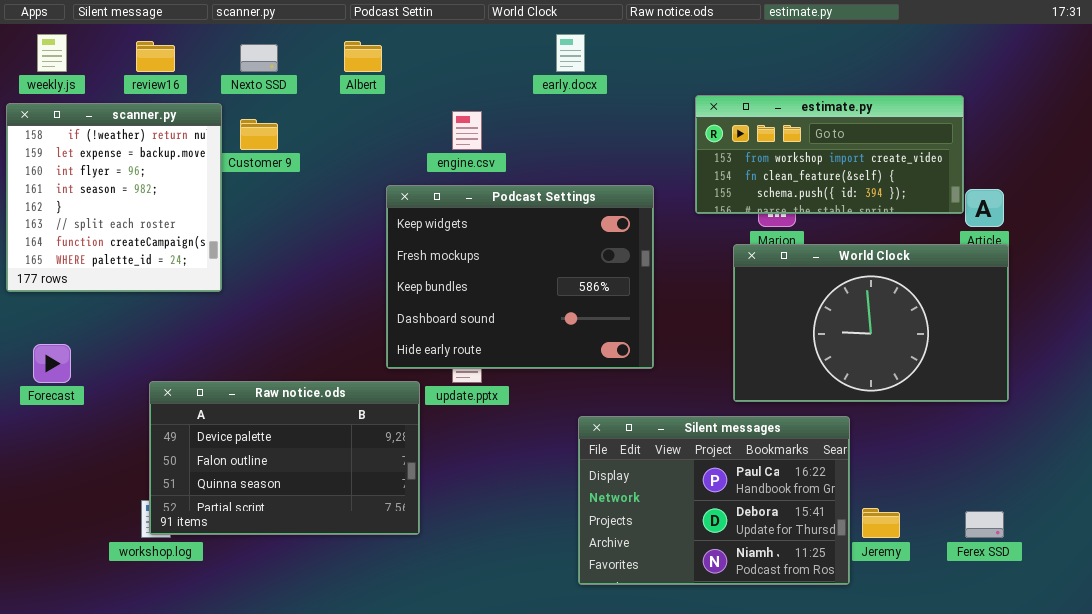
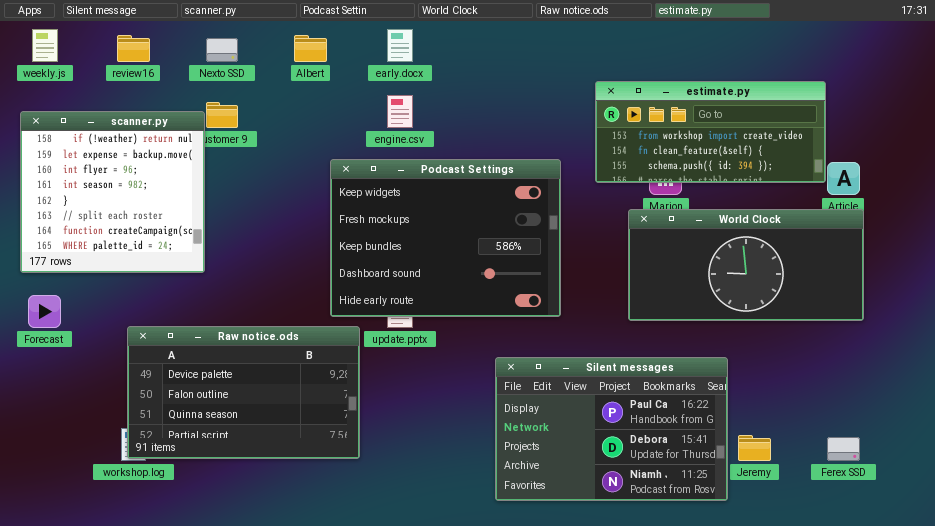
early.docx: [556,34,585,72] -> [387,29,413,62], moved
scanner.py: [6,103,222,292] -> [20,111,205,273], moved
World Clock: [733,244,1009,402] -> [628,209,864,321], resized

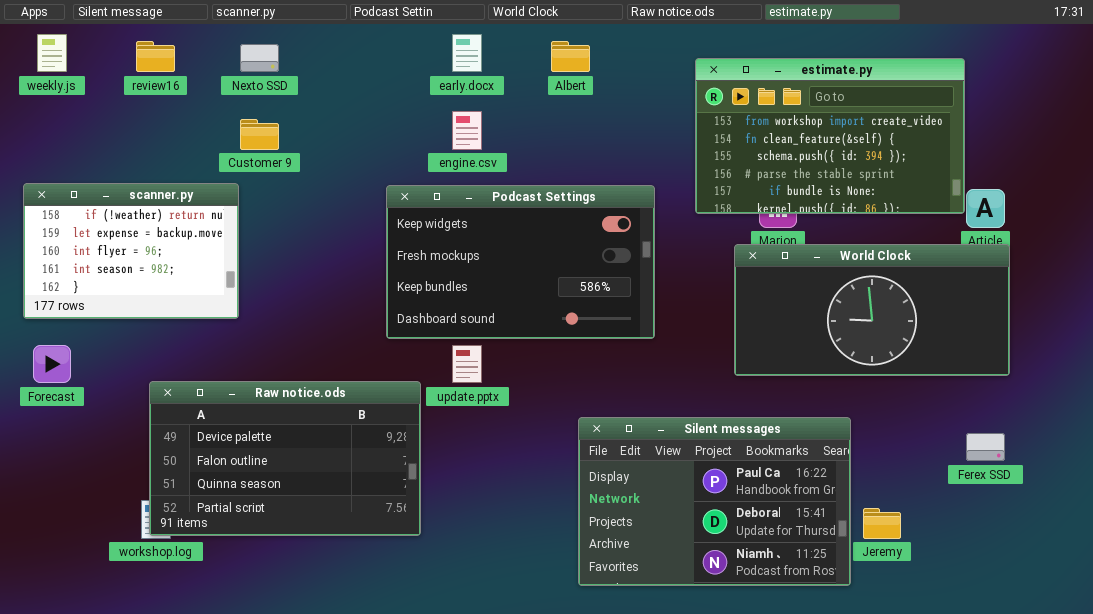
Albert: [294,35,327,62] -> [551,41,590,72], moved
estimate.py: [595,81,826,183] -> [695,58,965,214], resized
scanner.py: [20,111,205,273] -> [23,183,239,319], resized
Podcast Settings: [330,159,561,317] -> [386,185,655,339], resized
Ferex SSD: [827,437,860,461] -> [966,433,1005,461], moved

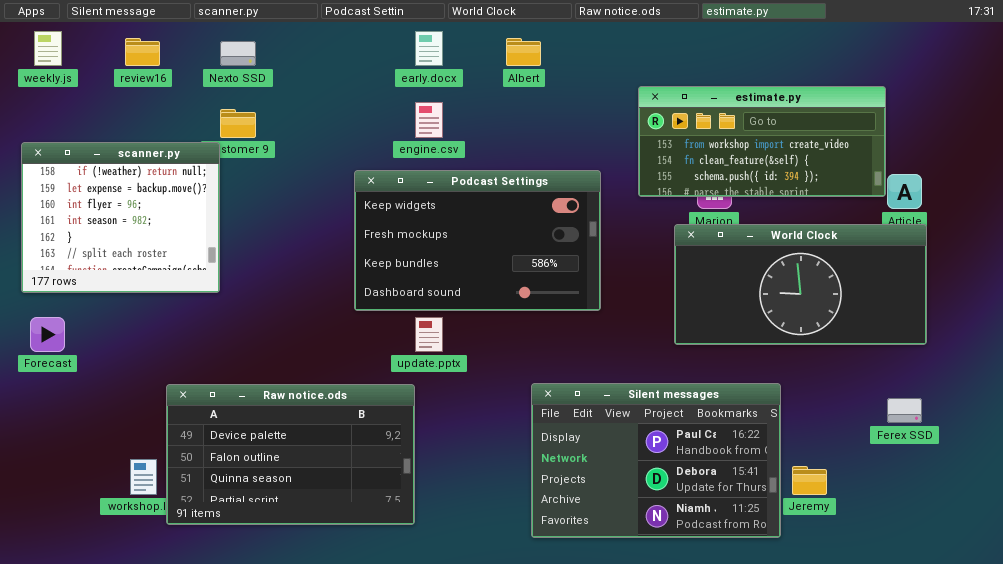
estimate.py: [695,58,965,214] -> [638,86,886,197], resized
scanner.py: [23,183,239,319] -> [21,142,220,293], resized
Raw notice.ods: [149,381,421,536] -> [166,384,415,525], moved

